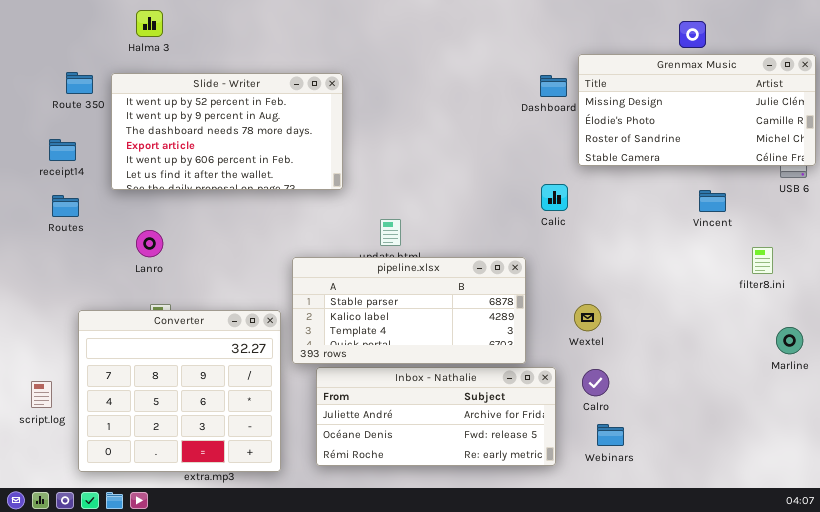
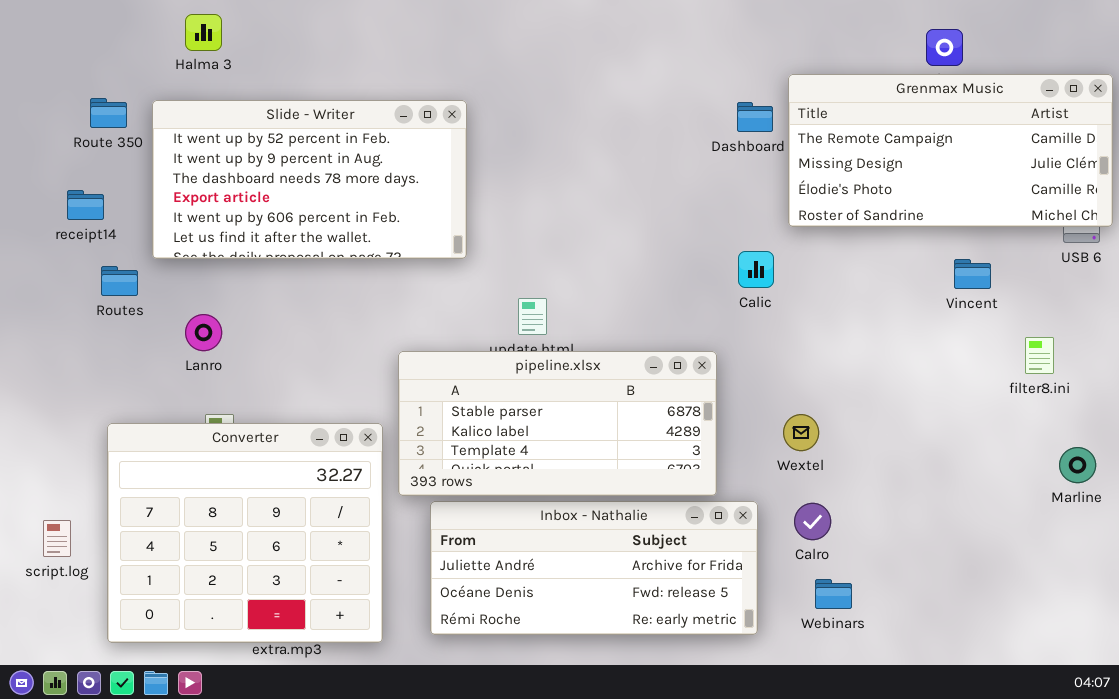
Grenmax Music: [578,54,816,166] -> [788,74,1113,227], scrolled up 1 row
Routes: [52,195,79,217] -> [101,266,138,296], moved

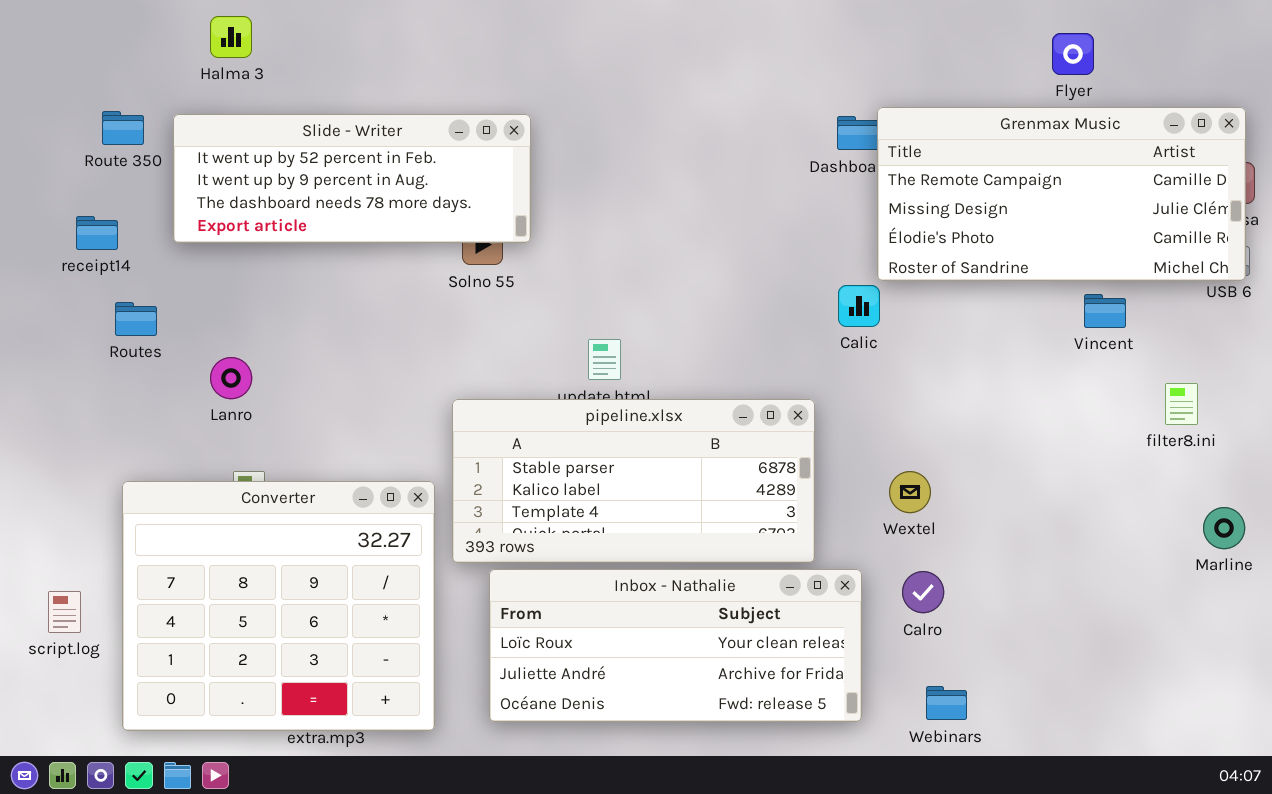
Grenmax Music: [788,74,1113,227] -> [877,107,1246,281], moved
Slide - Writer: [152,100,467,259] -> [173,114,531,243], resized
Inbox - Nathalie: [430,501,758,635] -> [489,569,862,722], scrolled up 1 row
Webinars: [815,579,852,609] -> [926,686,967,720], moved

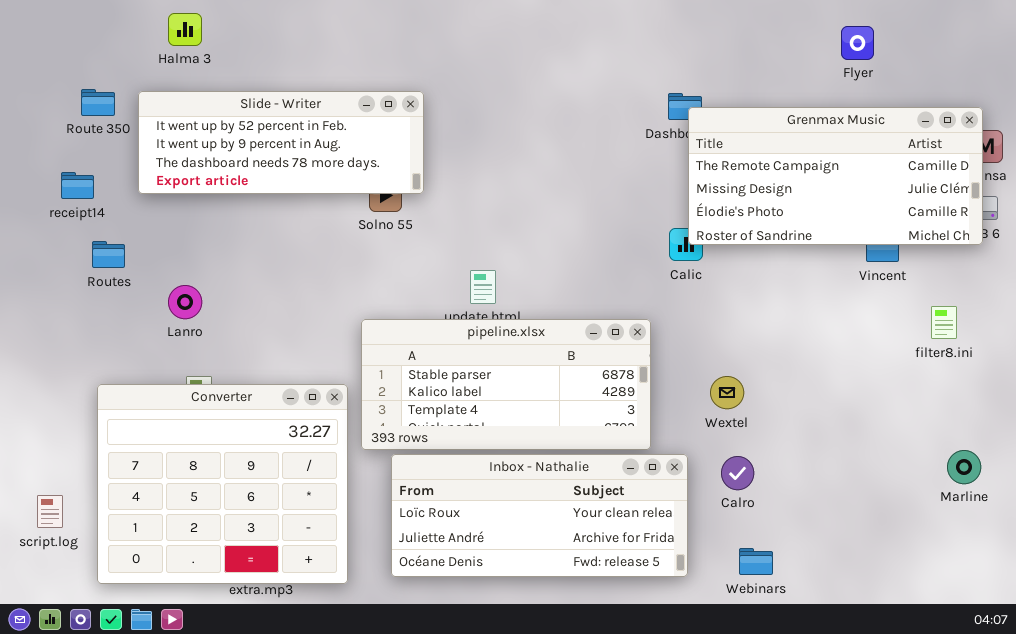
Grenmax Music: [877,107,1246,281] -> [688,107,983,245], moved
Marline: [1203,507,1245,549] -> [947,450,981,484], moved
script.log: [48,591,81,633] -> [37,495,63,528], moved

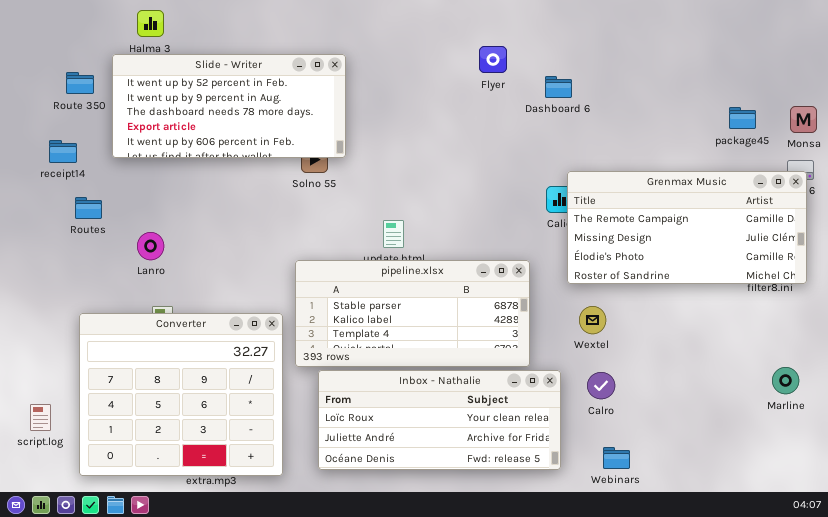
Flyer: [841,26,874,60] -> [479,46,507,73], moved
Slide - Writer: [138,91,424,194] -> [112,54,346,158], resized
Grenmax Music: [688,107,983,245] -> [567,171,807,284], moved

